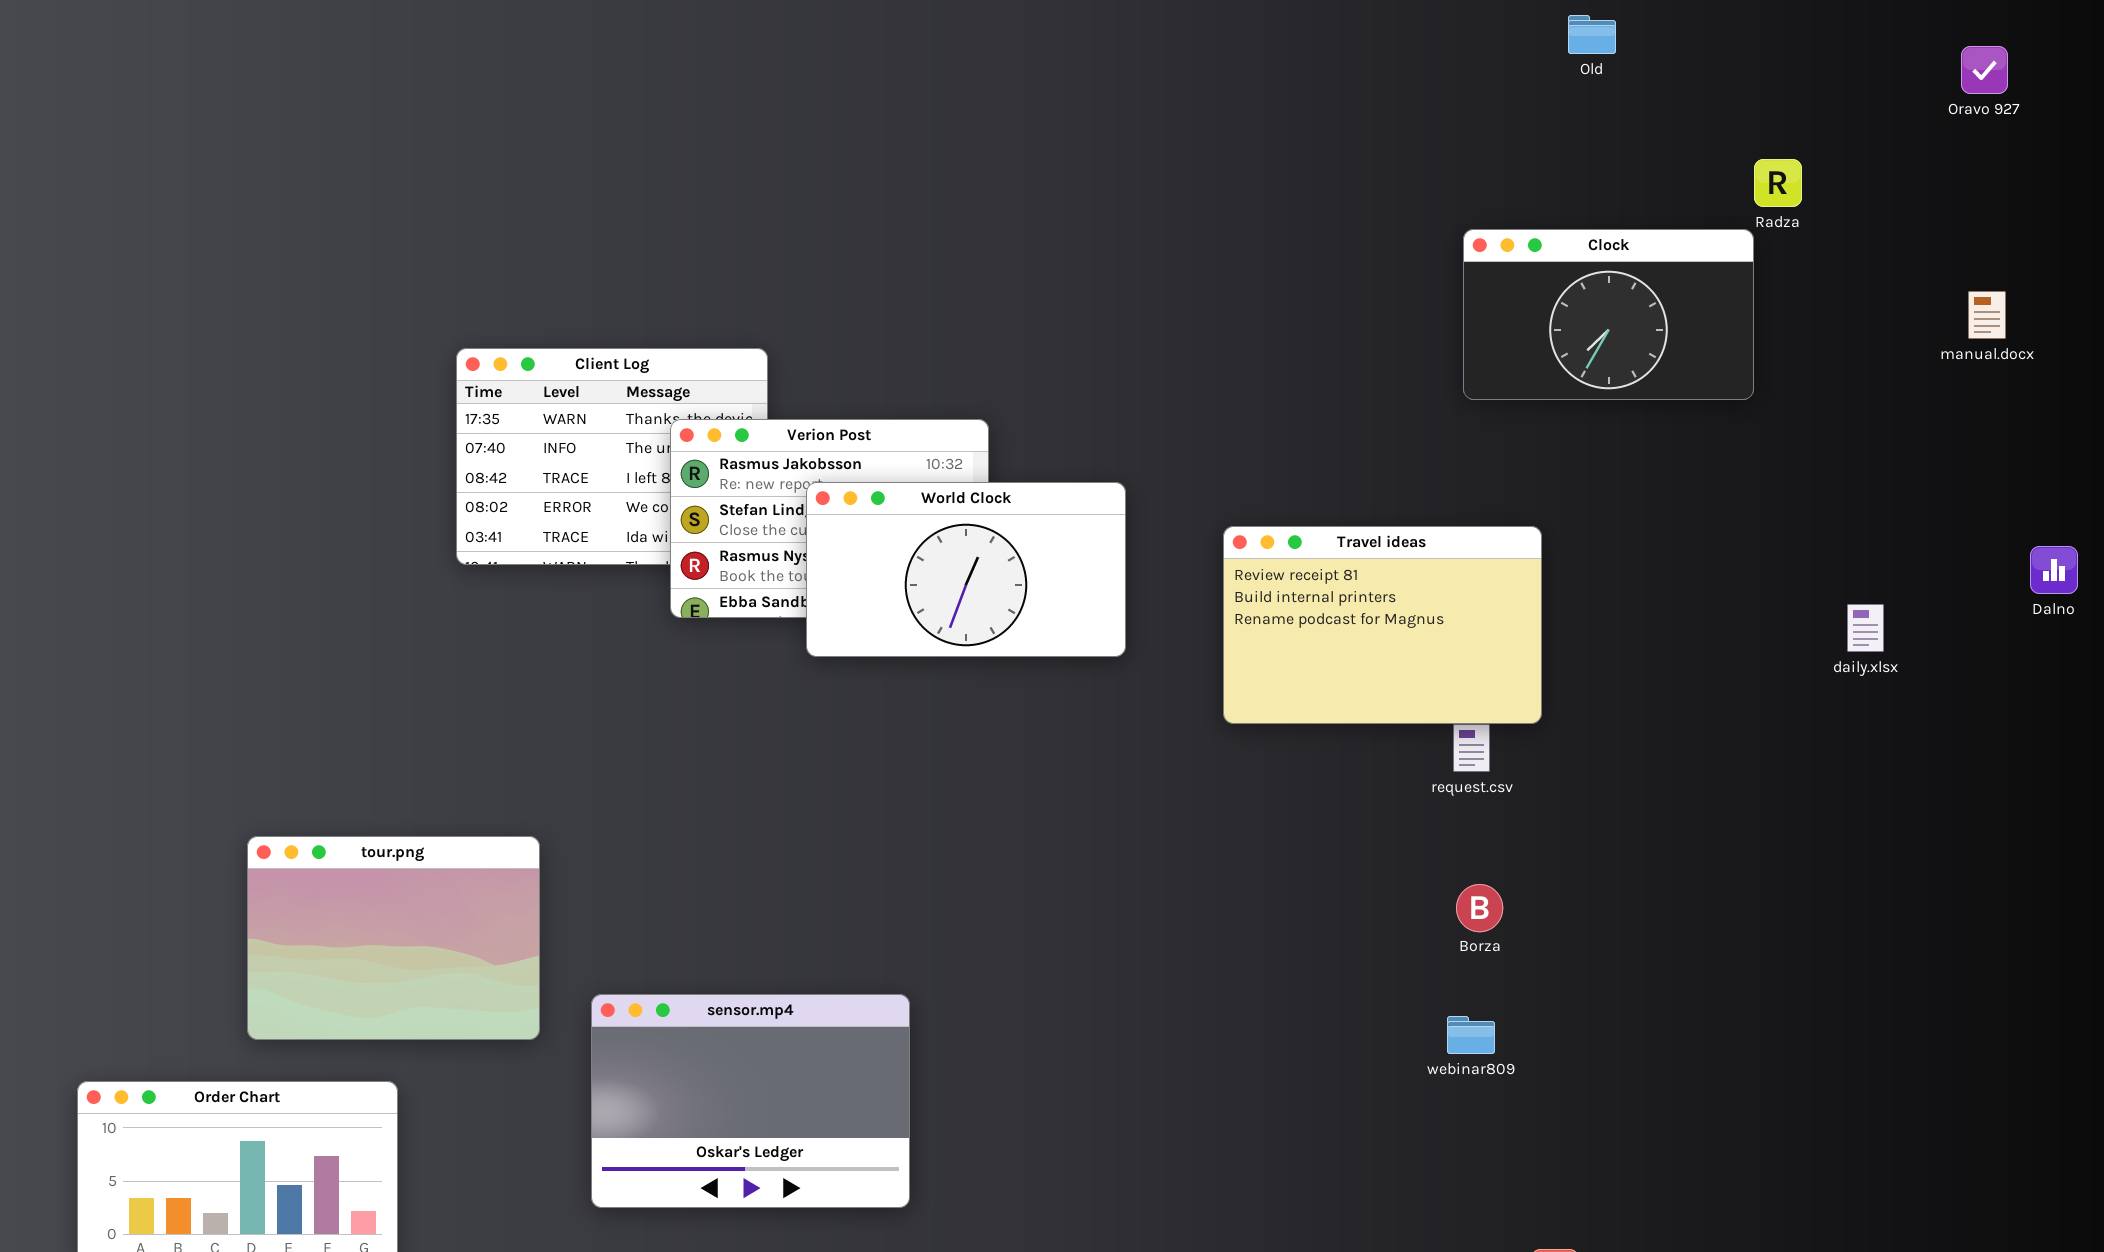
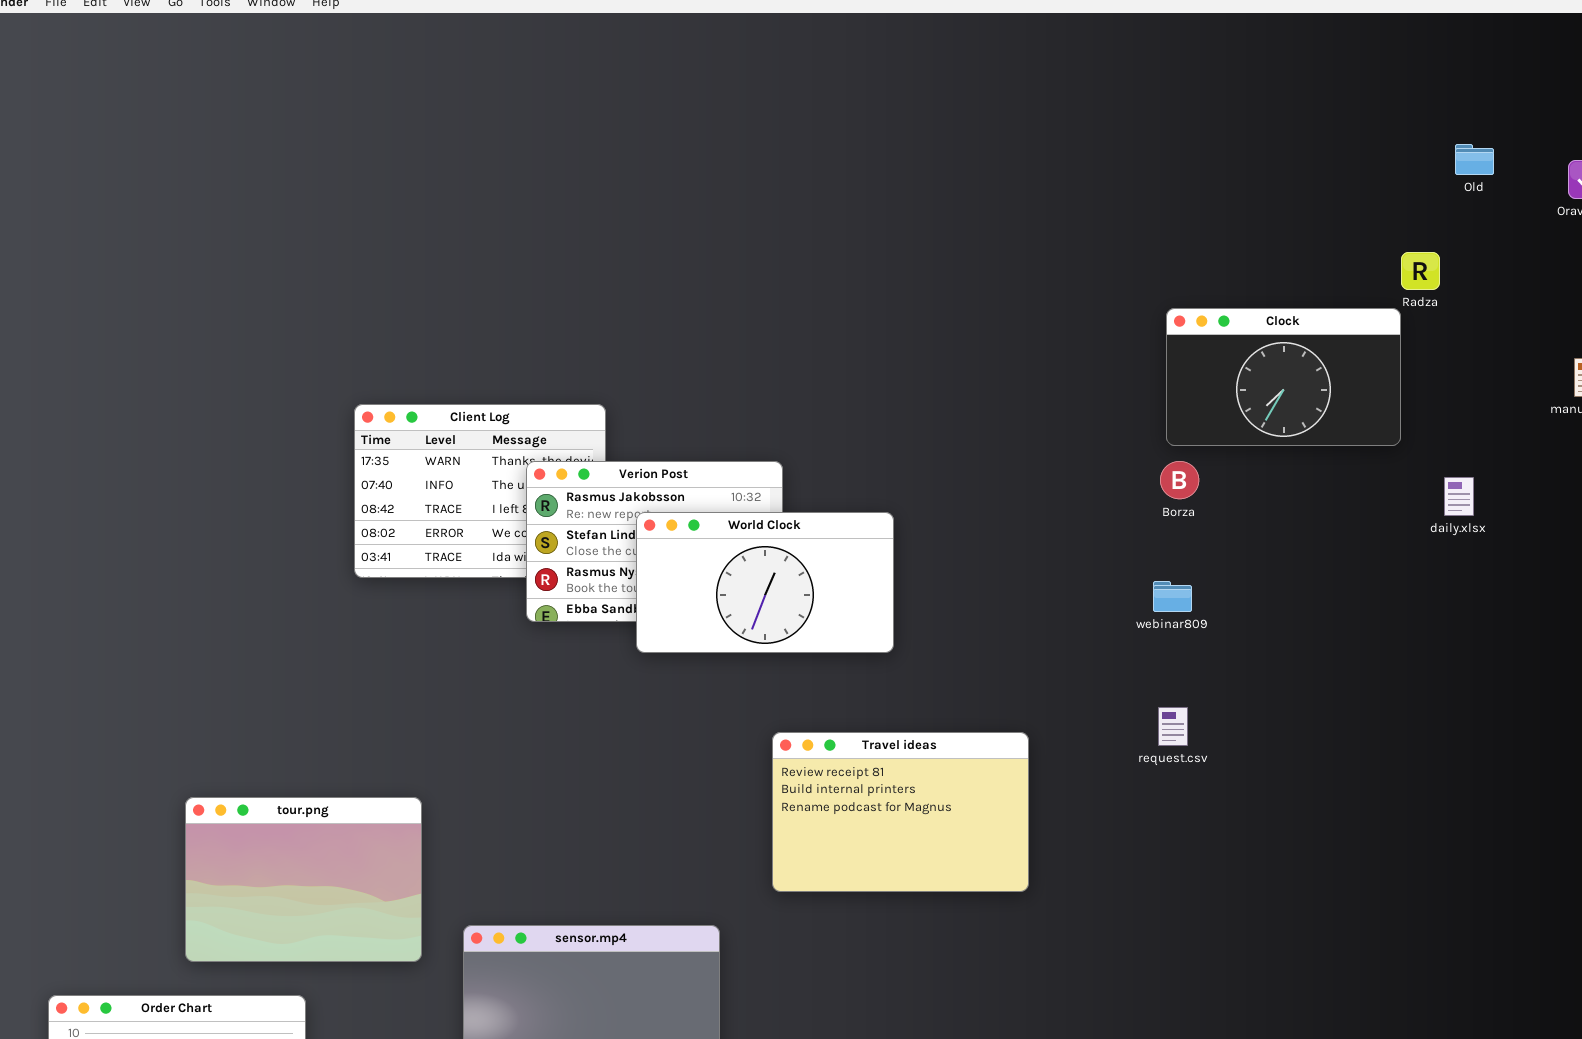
Old: [1568,15,1616,54] -> [1455,144,1494,175], moved
Travel ideas: [1223,526,1542,724] -> [772,732,1029,892], moved
daily.xlsx: [1847,604,1884,652] -> [1444,477,1474,516], moved
Borza: [1456,884,1503,932] -> [1160,461,1199,499], moved
webinar809: [1447,1016,1495,1054] -> [1153,581,1192,612], moved

